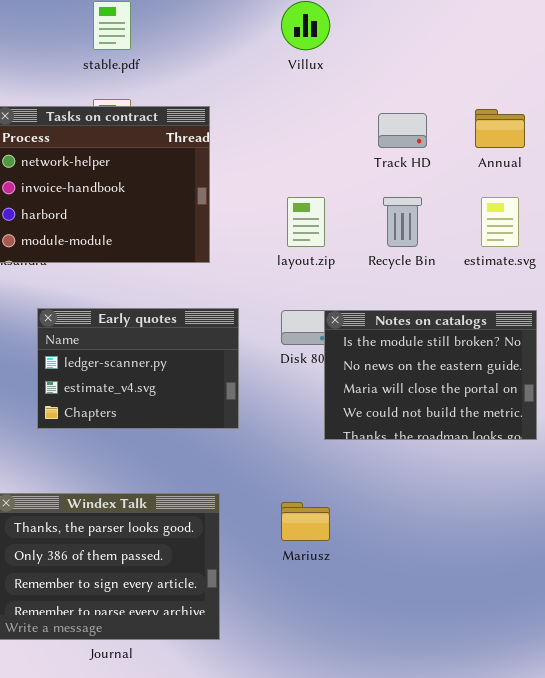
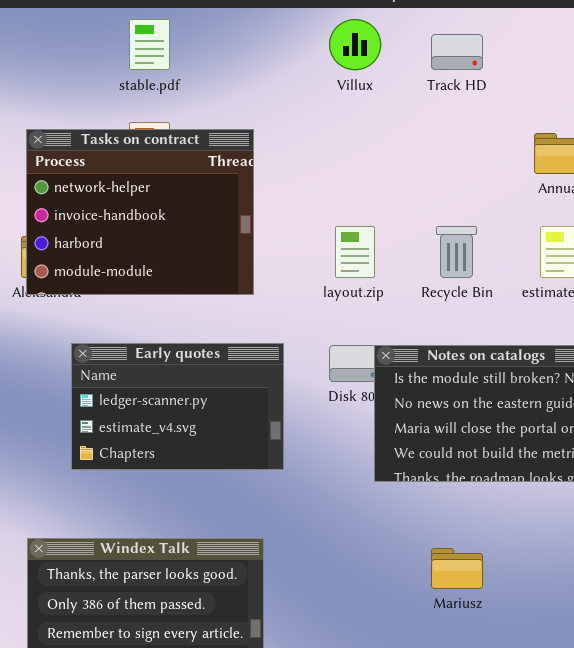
Track HD: [378,113,427,148] -> [431,34,483,70], moved
Mariusz: [281,502,330,541] -> [431,548,483,589], moved

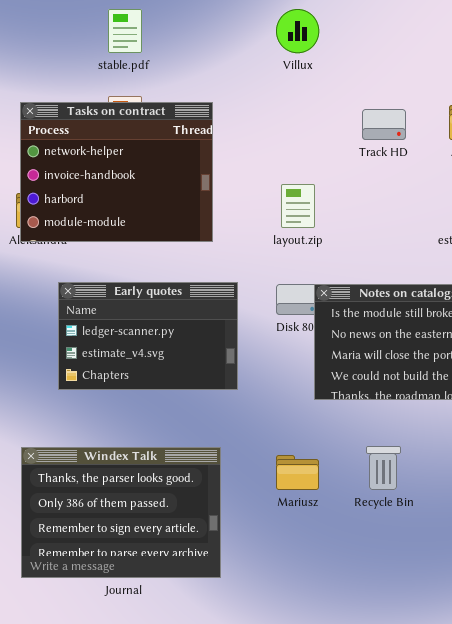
Track HD: [431,34,483,70] -> [362,109,406,140], moved
Recycle Bin: [436,226,477,278] -> [366,446,401,490], moved
Mariusz: [431,548,483,589] -> [276,455,319,490], moved

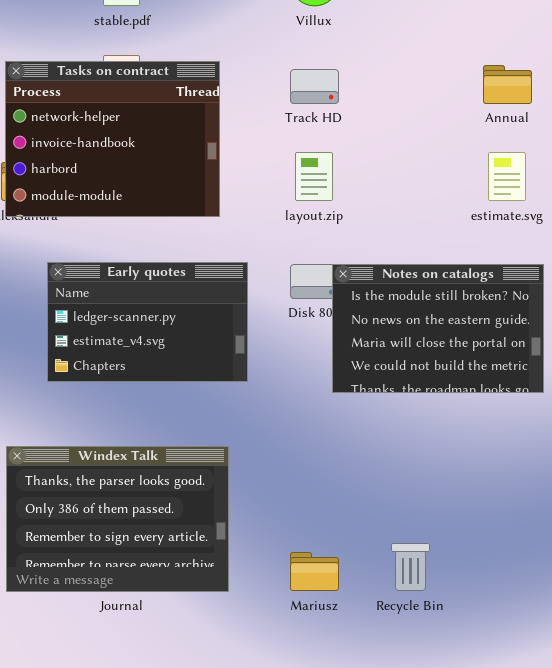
Track HD: [362,109,406,140] -> [290,69,339,104], moved
Recycle Bin: [366,446,401,490] -> [391,543,430,591], moved
Mariusz: [276,455,319,490] -> [290,552,339,591], moved

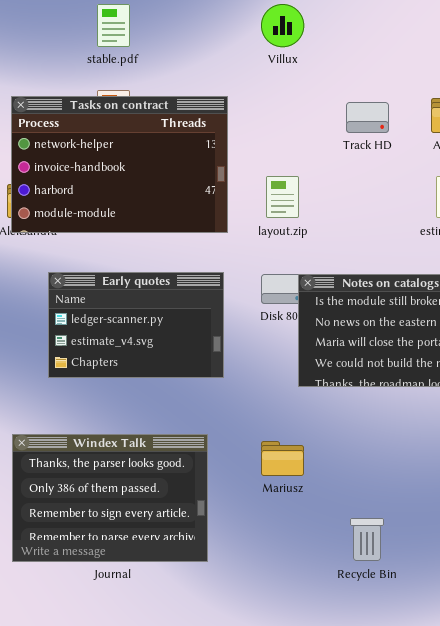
Tasks on contract: [5,61,220,217] -> [11,96,228,233], resized
Track HD: [290,69,339,104] -> [346,102,389,133], moved
Mariusz: [290,552,339,591] -> [261,441,304,476], moved

